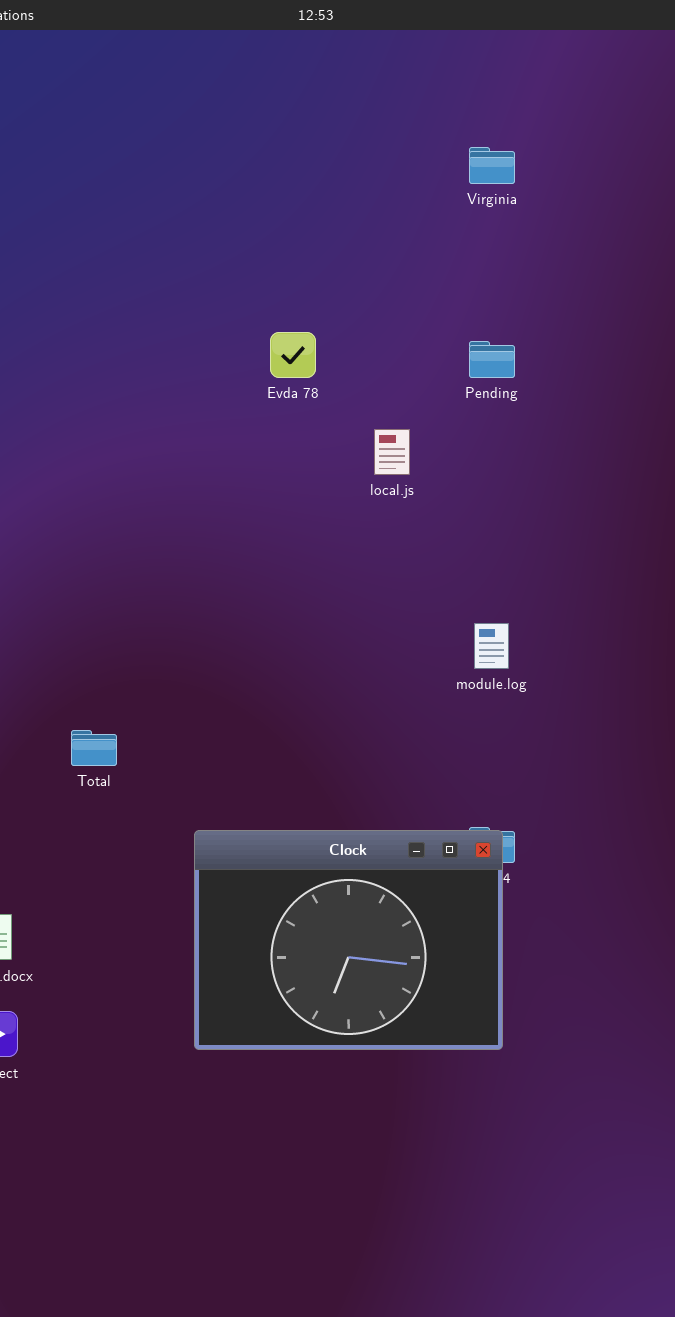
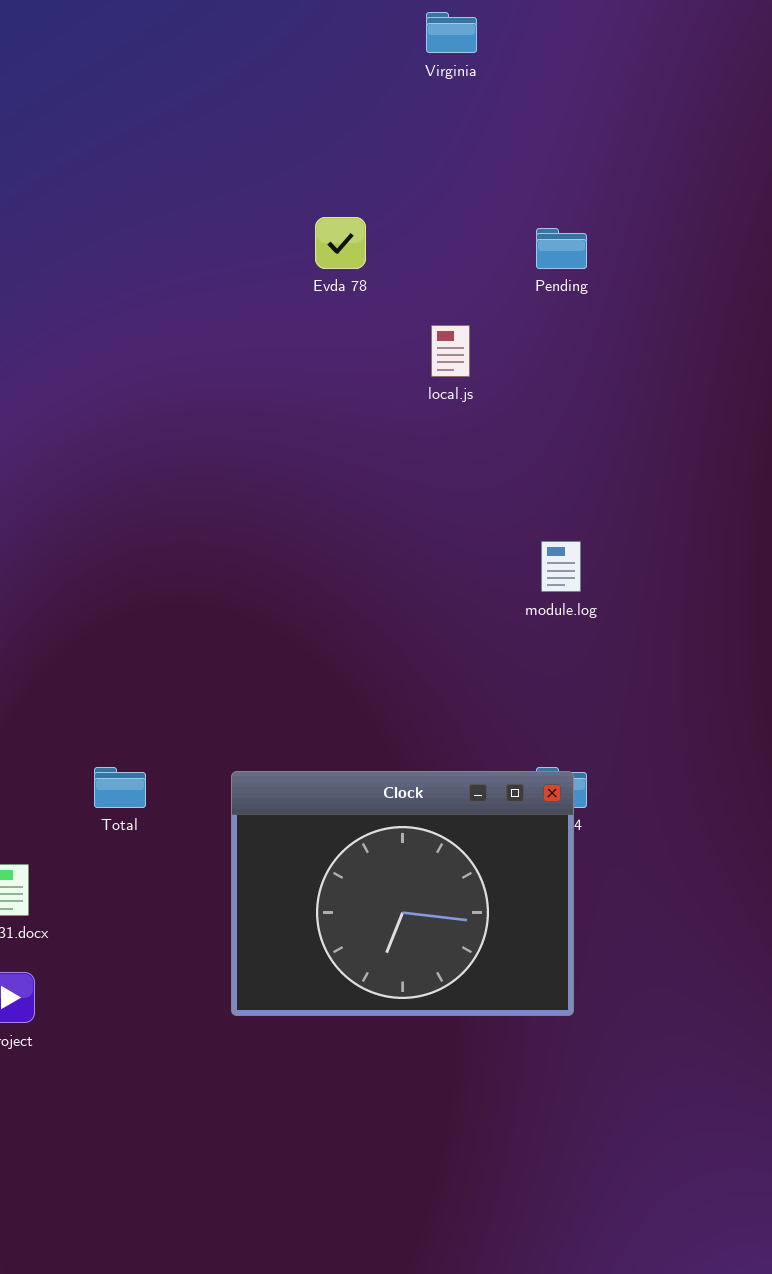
Virginia: [469,147,515,184] -> [426,12,477,53], moved
Total: [71,730,117,766] -> [94,767,146,808], moved

